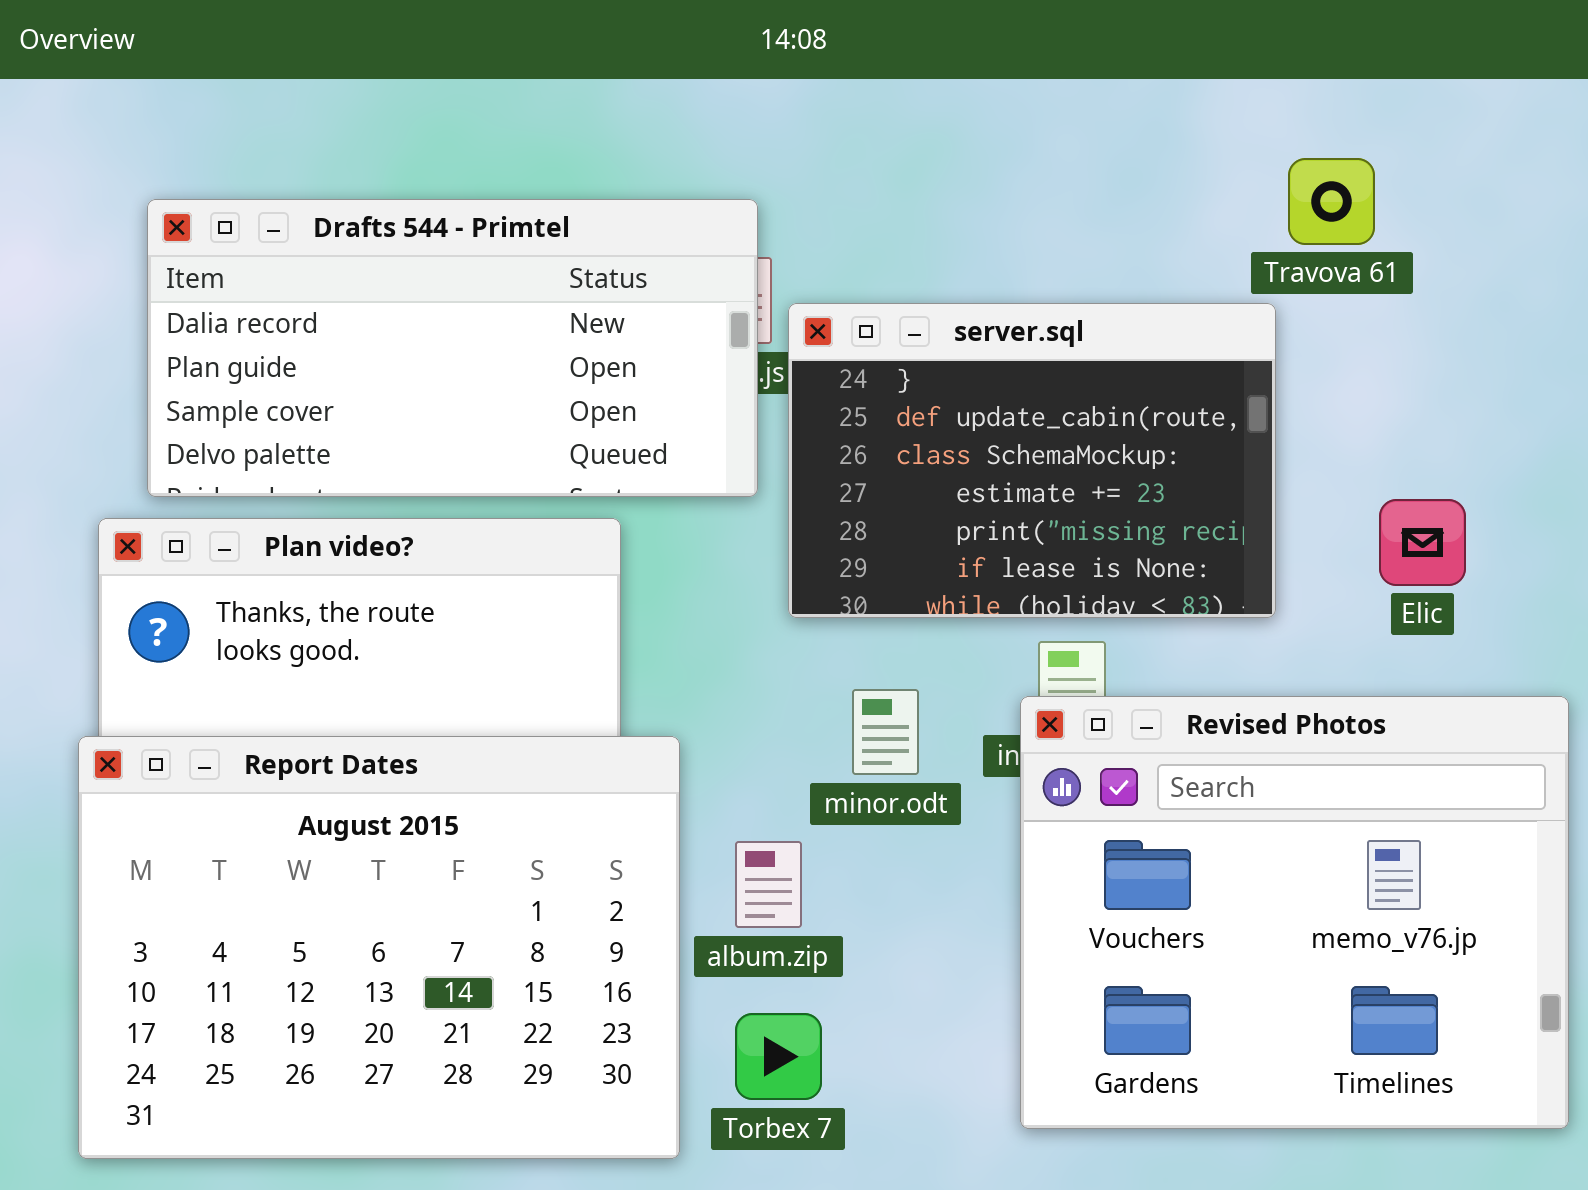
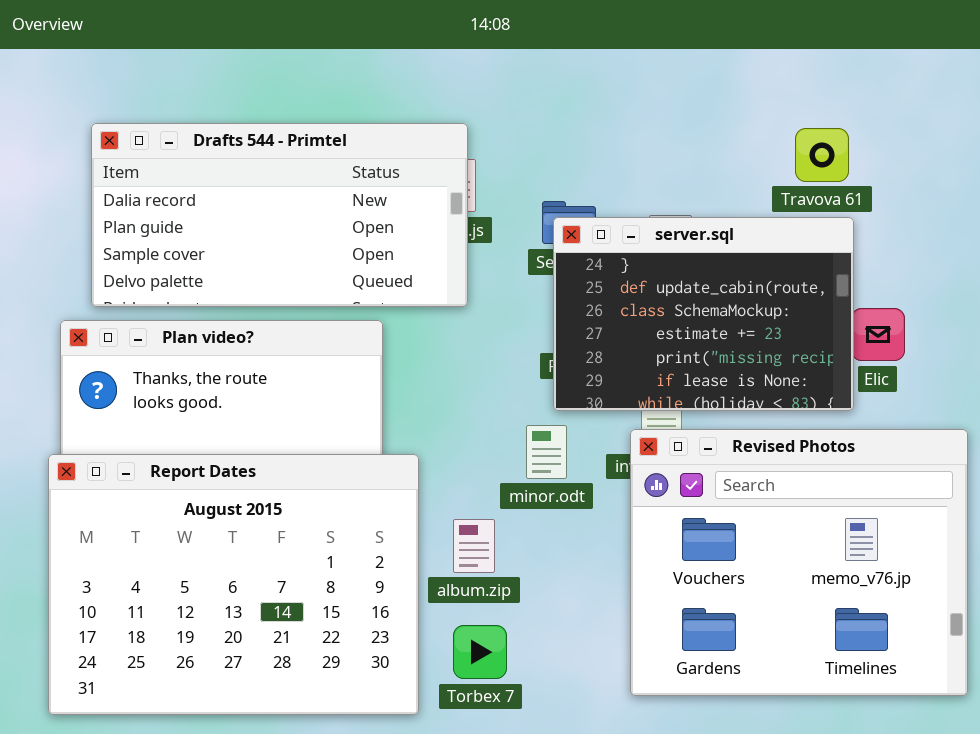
Travova 61: [1288,158,1375,245] -> [795,128,849,182], moved
server.sql: [788,303,1276,618] -> [553,217,854,411], moved

